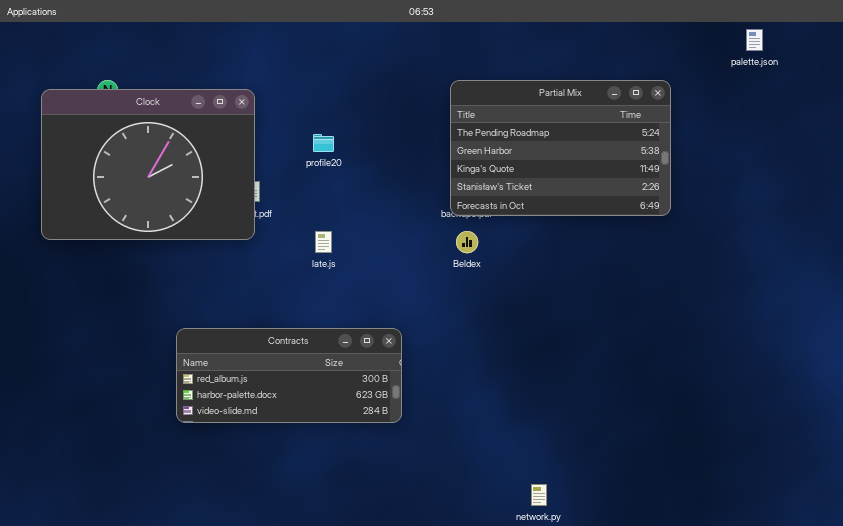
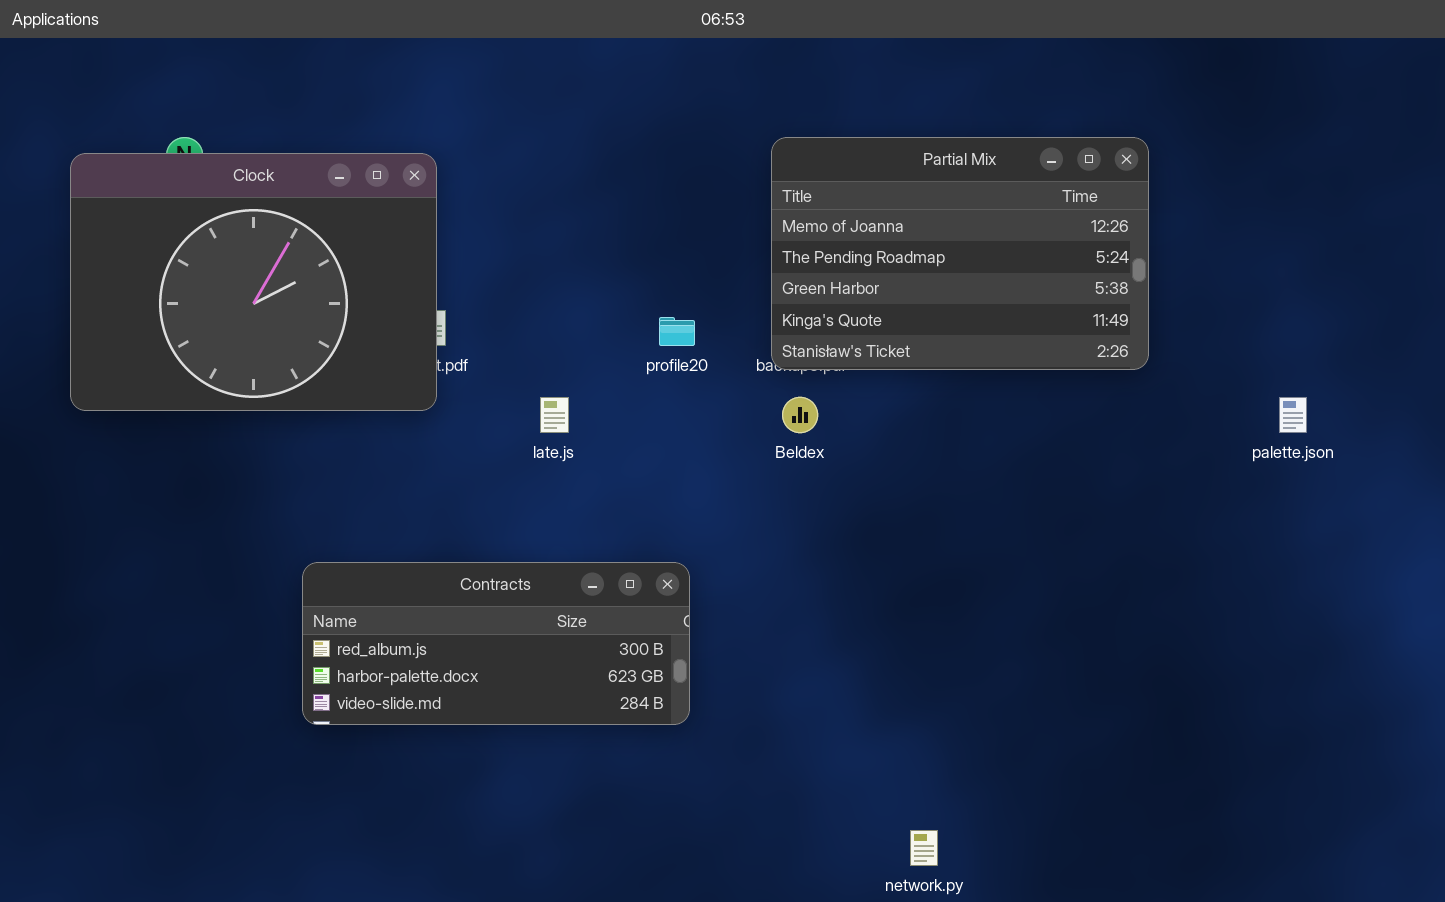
palette.json: [746,29,763,51] -> [1279,397,1307,433], moved
Partial Mix: [450,80,671,216] -> [771,137,1149,370], scrolled up 1 row
profile20: [313,134,334,152] -> [659,317,695,346], moved

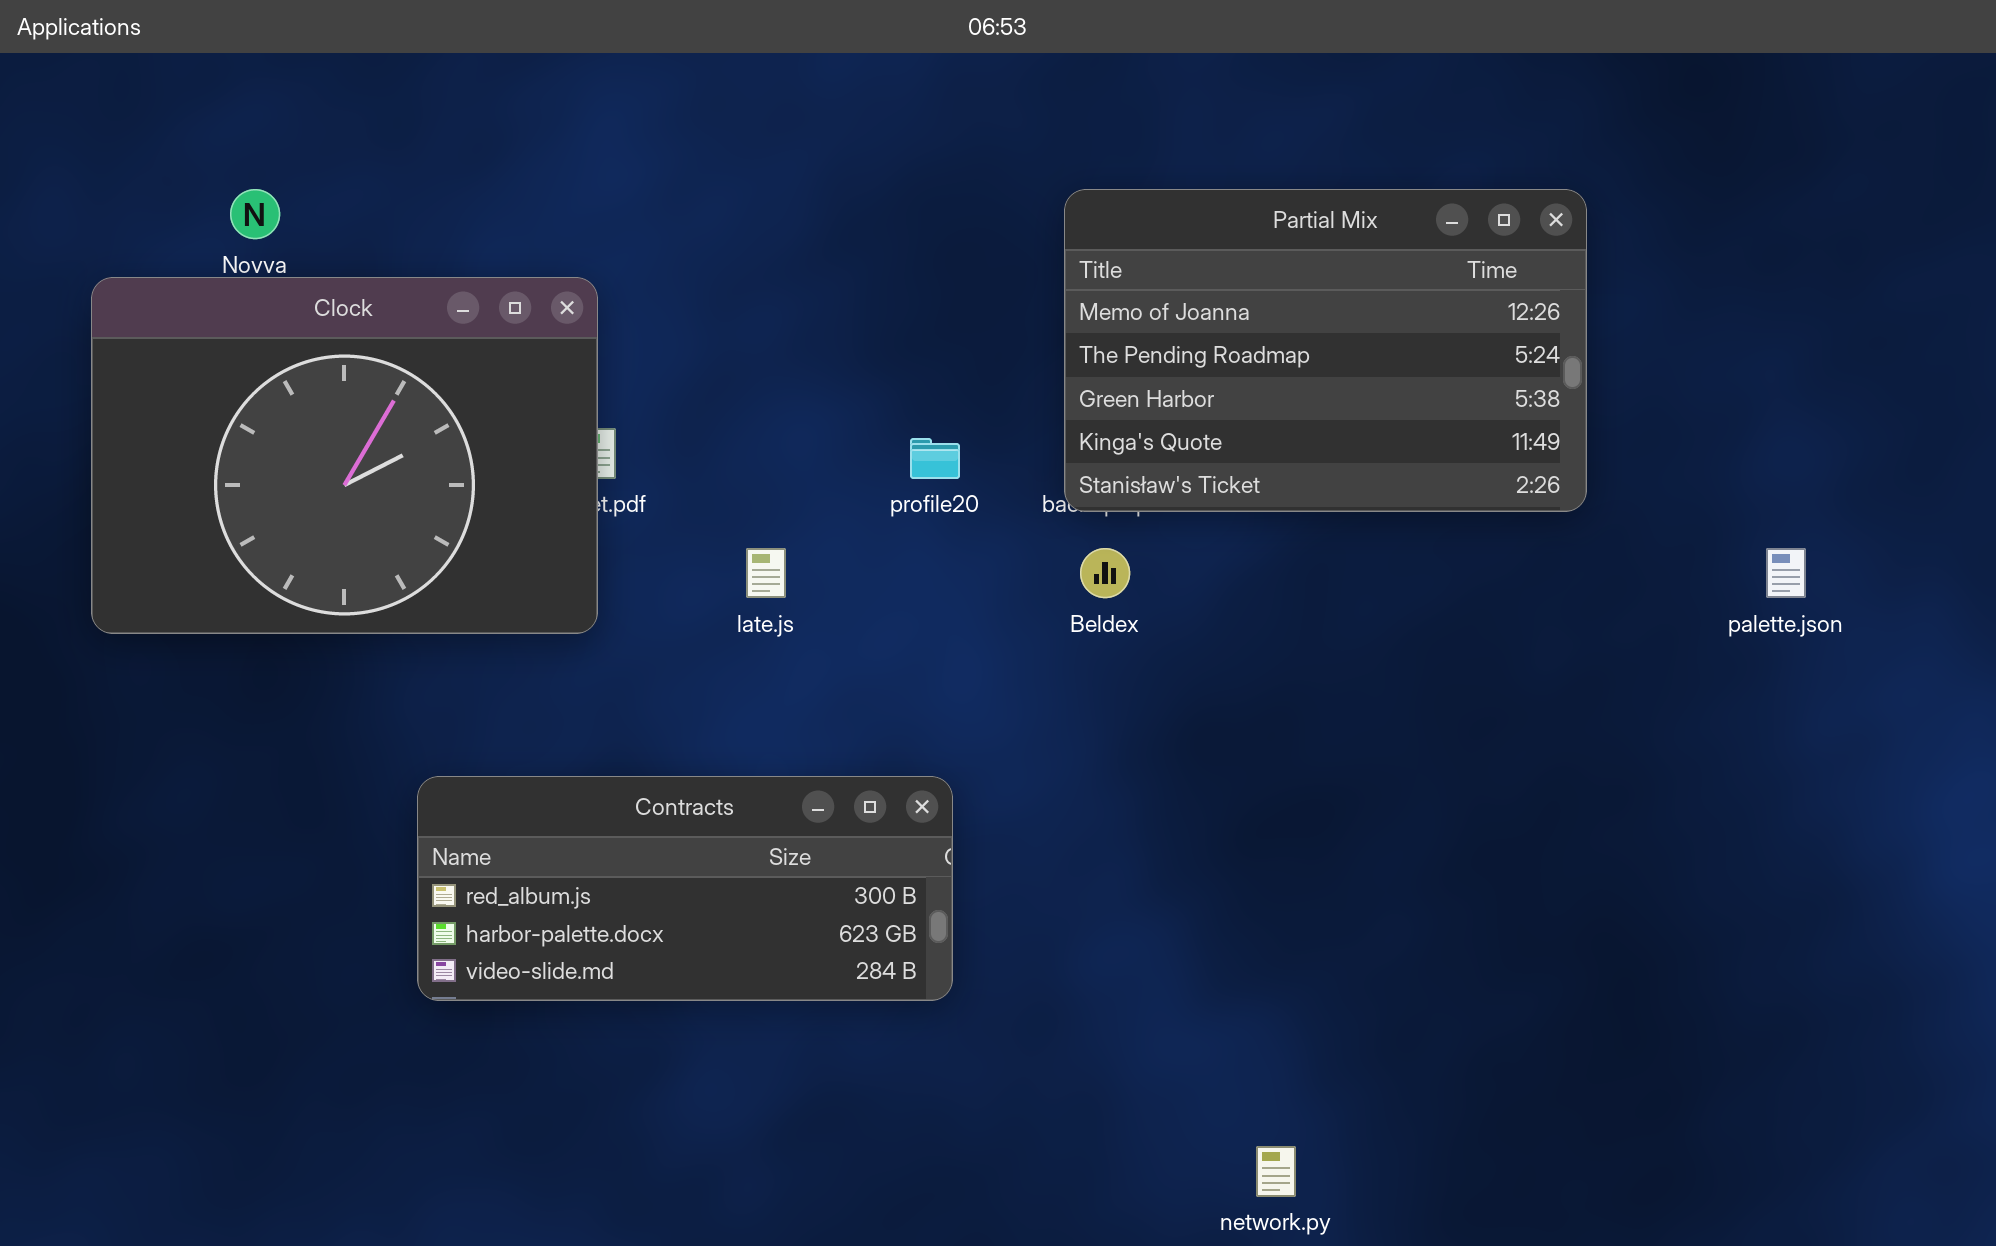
Clock: [70,153,437,411] -> [91,277,598,634], moved

